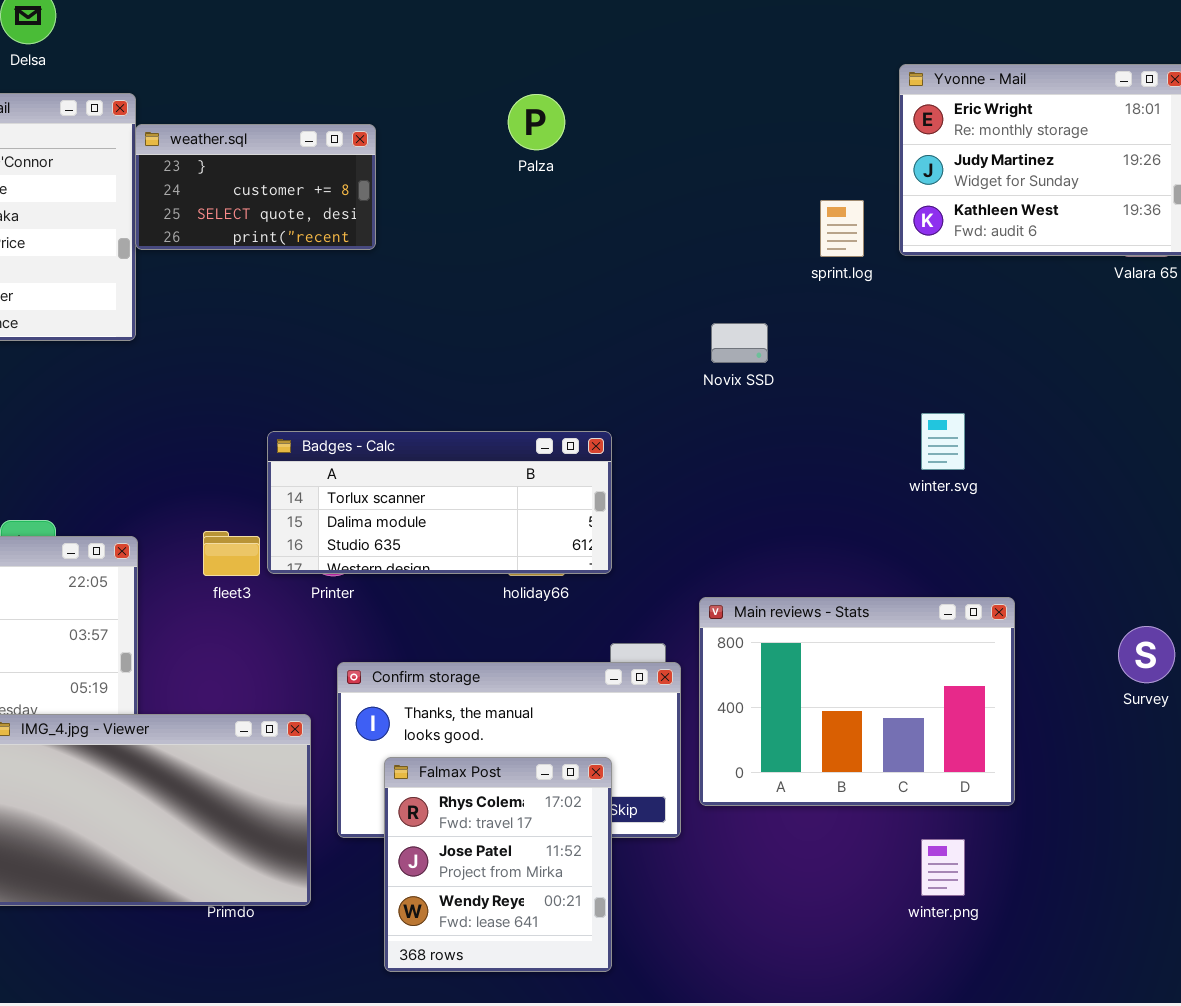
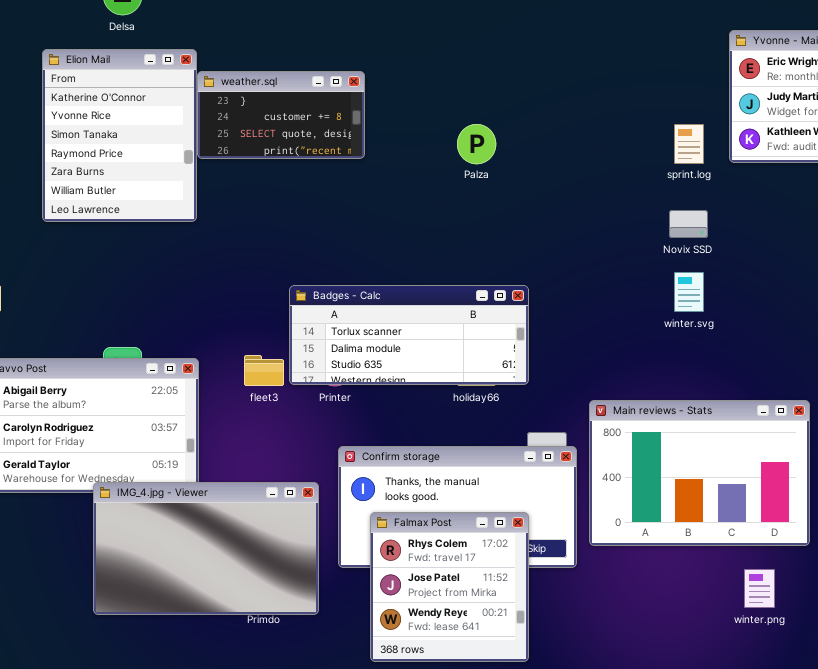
Palza: [508,94,565,150] -> [457,124,496,164], moved
Novix SSD: [711,323,768,363] -> [669,210,708,238], moved
winter.svg: [921,413,965,470] -> [674,272,704,312], moved

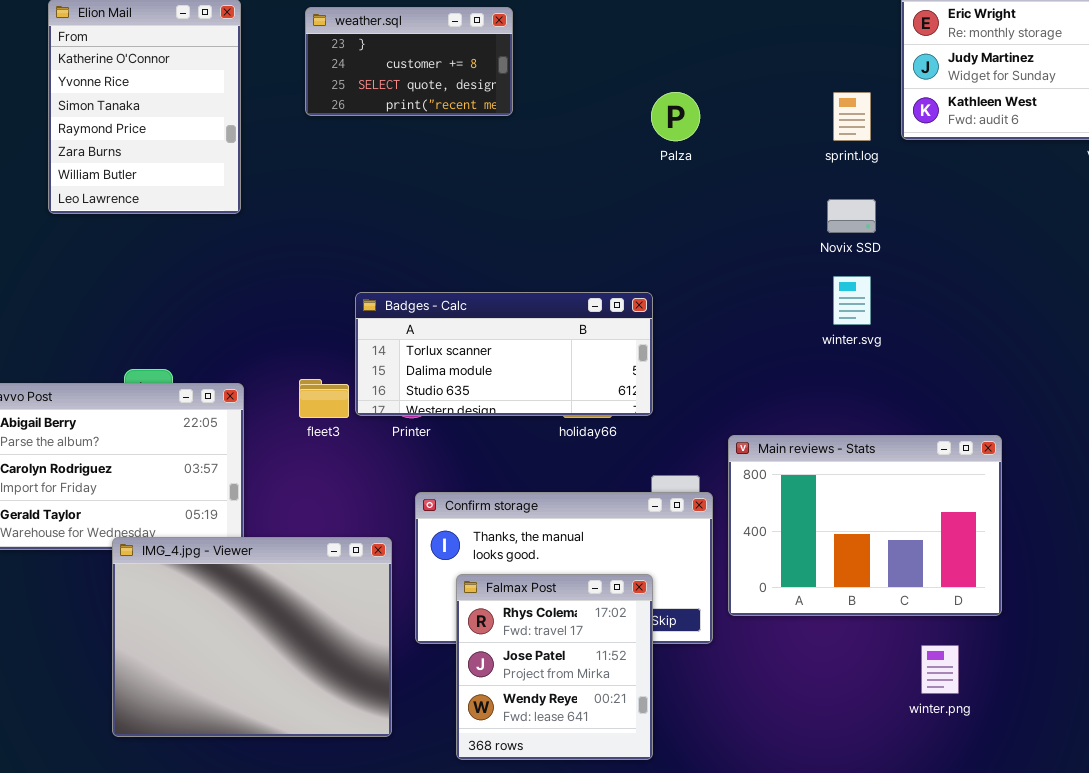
weather.sql: [197,71,365,159] -> [305,7,513,116], moved
Palza: [457,124,496,164] -> [651,92,700,141], moved
IMG_4.jpg - Viewer: [93,482,319,615] -> [112,537,392,737], resized

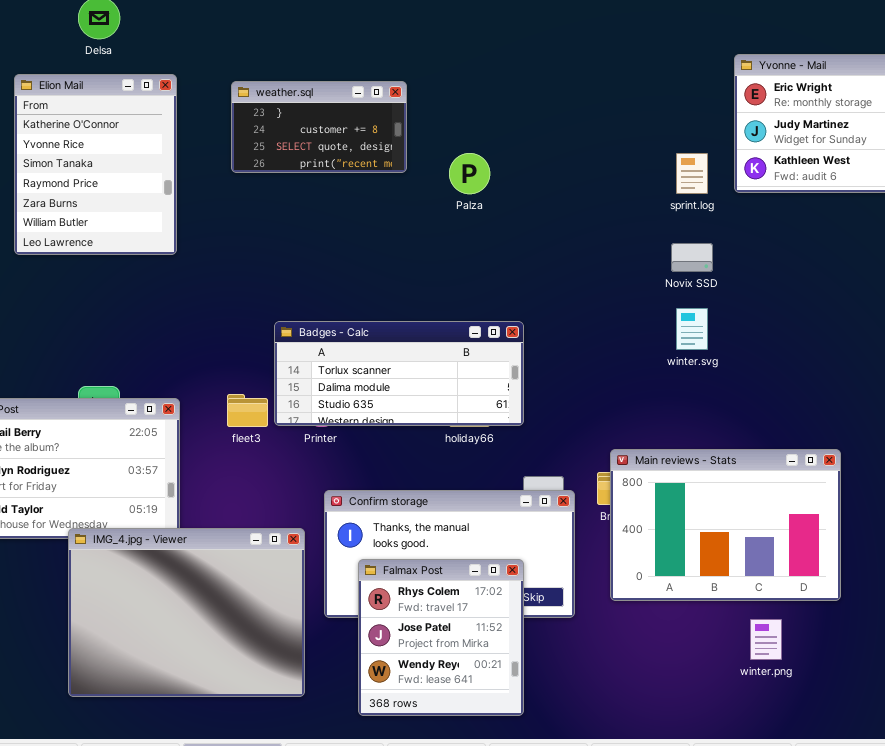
Palza: [651,92,700,141] -> [449,153,490,194], moved
Main reviews - Stats: [728,435,1002,616] -> [610,449,841,601], moved

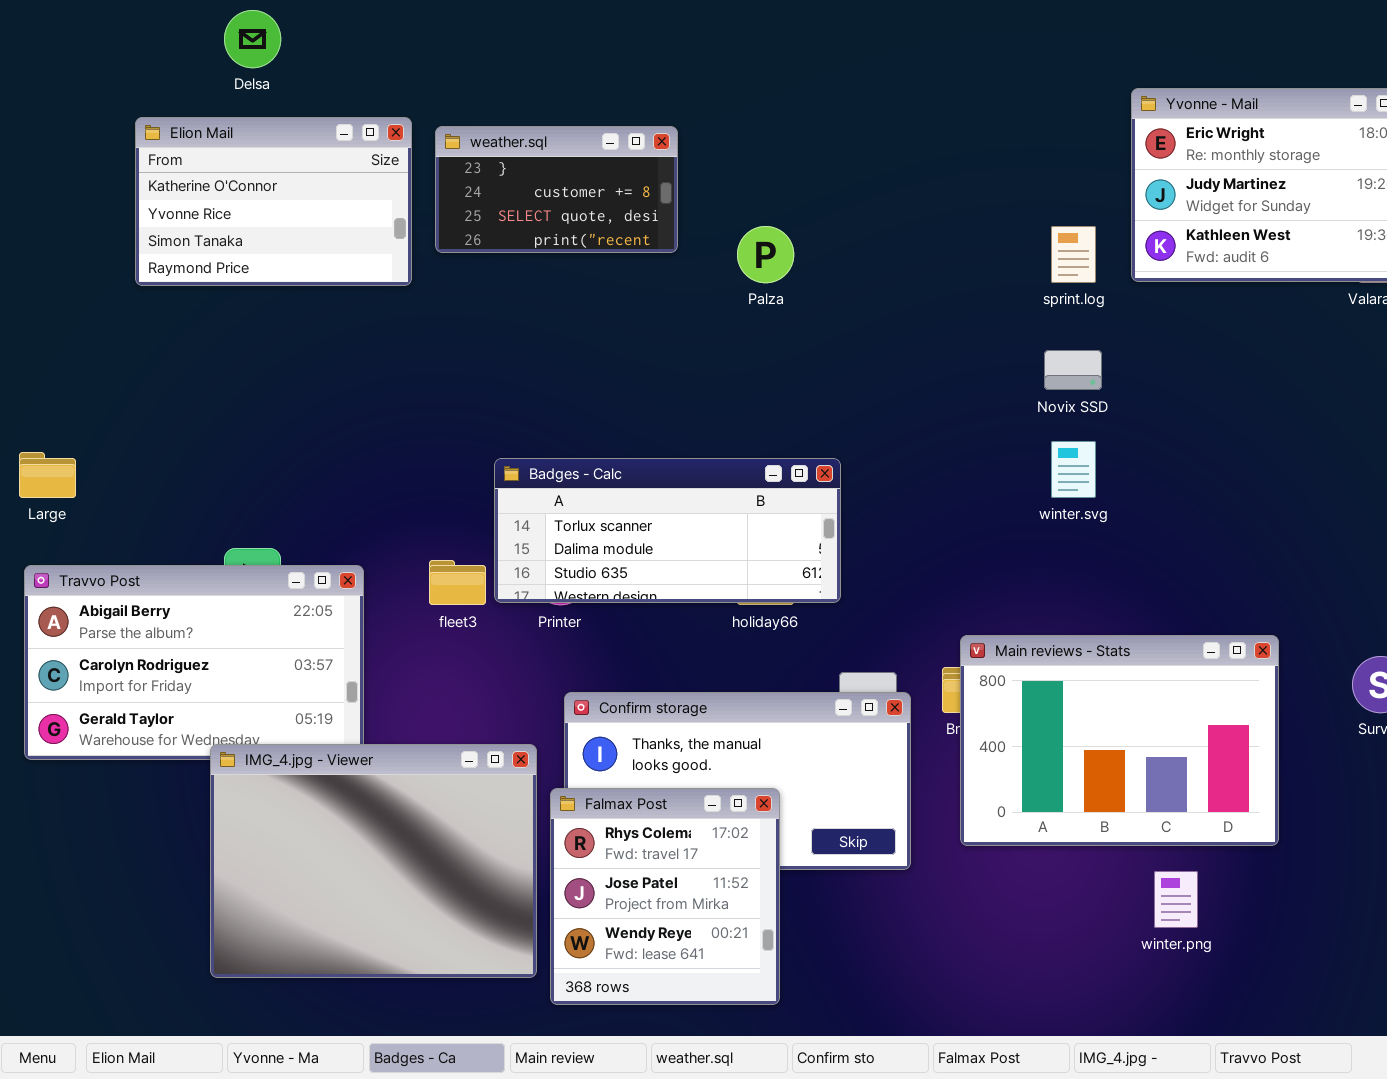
Elion Mail: [14,74,177,255] -> [135,117,412,286], resized
Falmax Post: [358,559,524,716] -> [550,788,780,1005], moved

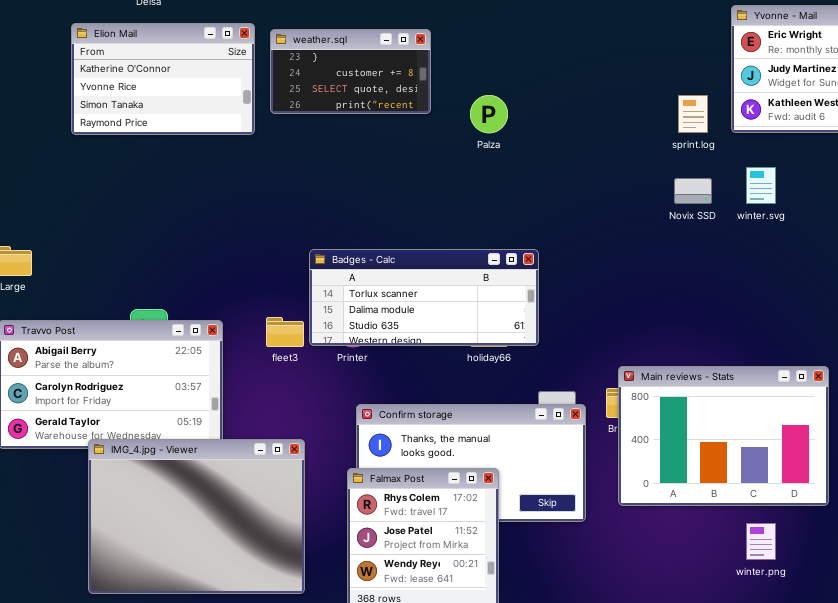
winter.svg: [1051,441,1096,498] -> [746,167,776,204], moved
IMG_4.jpg - Viewer: [210,744,537,978] -> [88,439,305,594], moved

